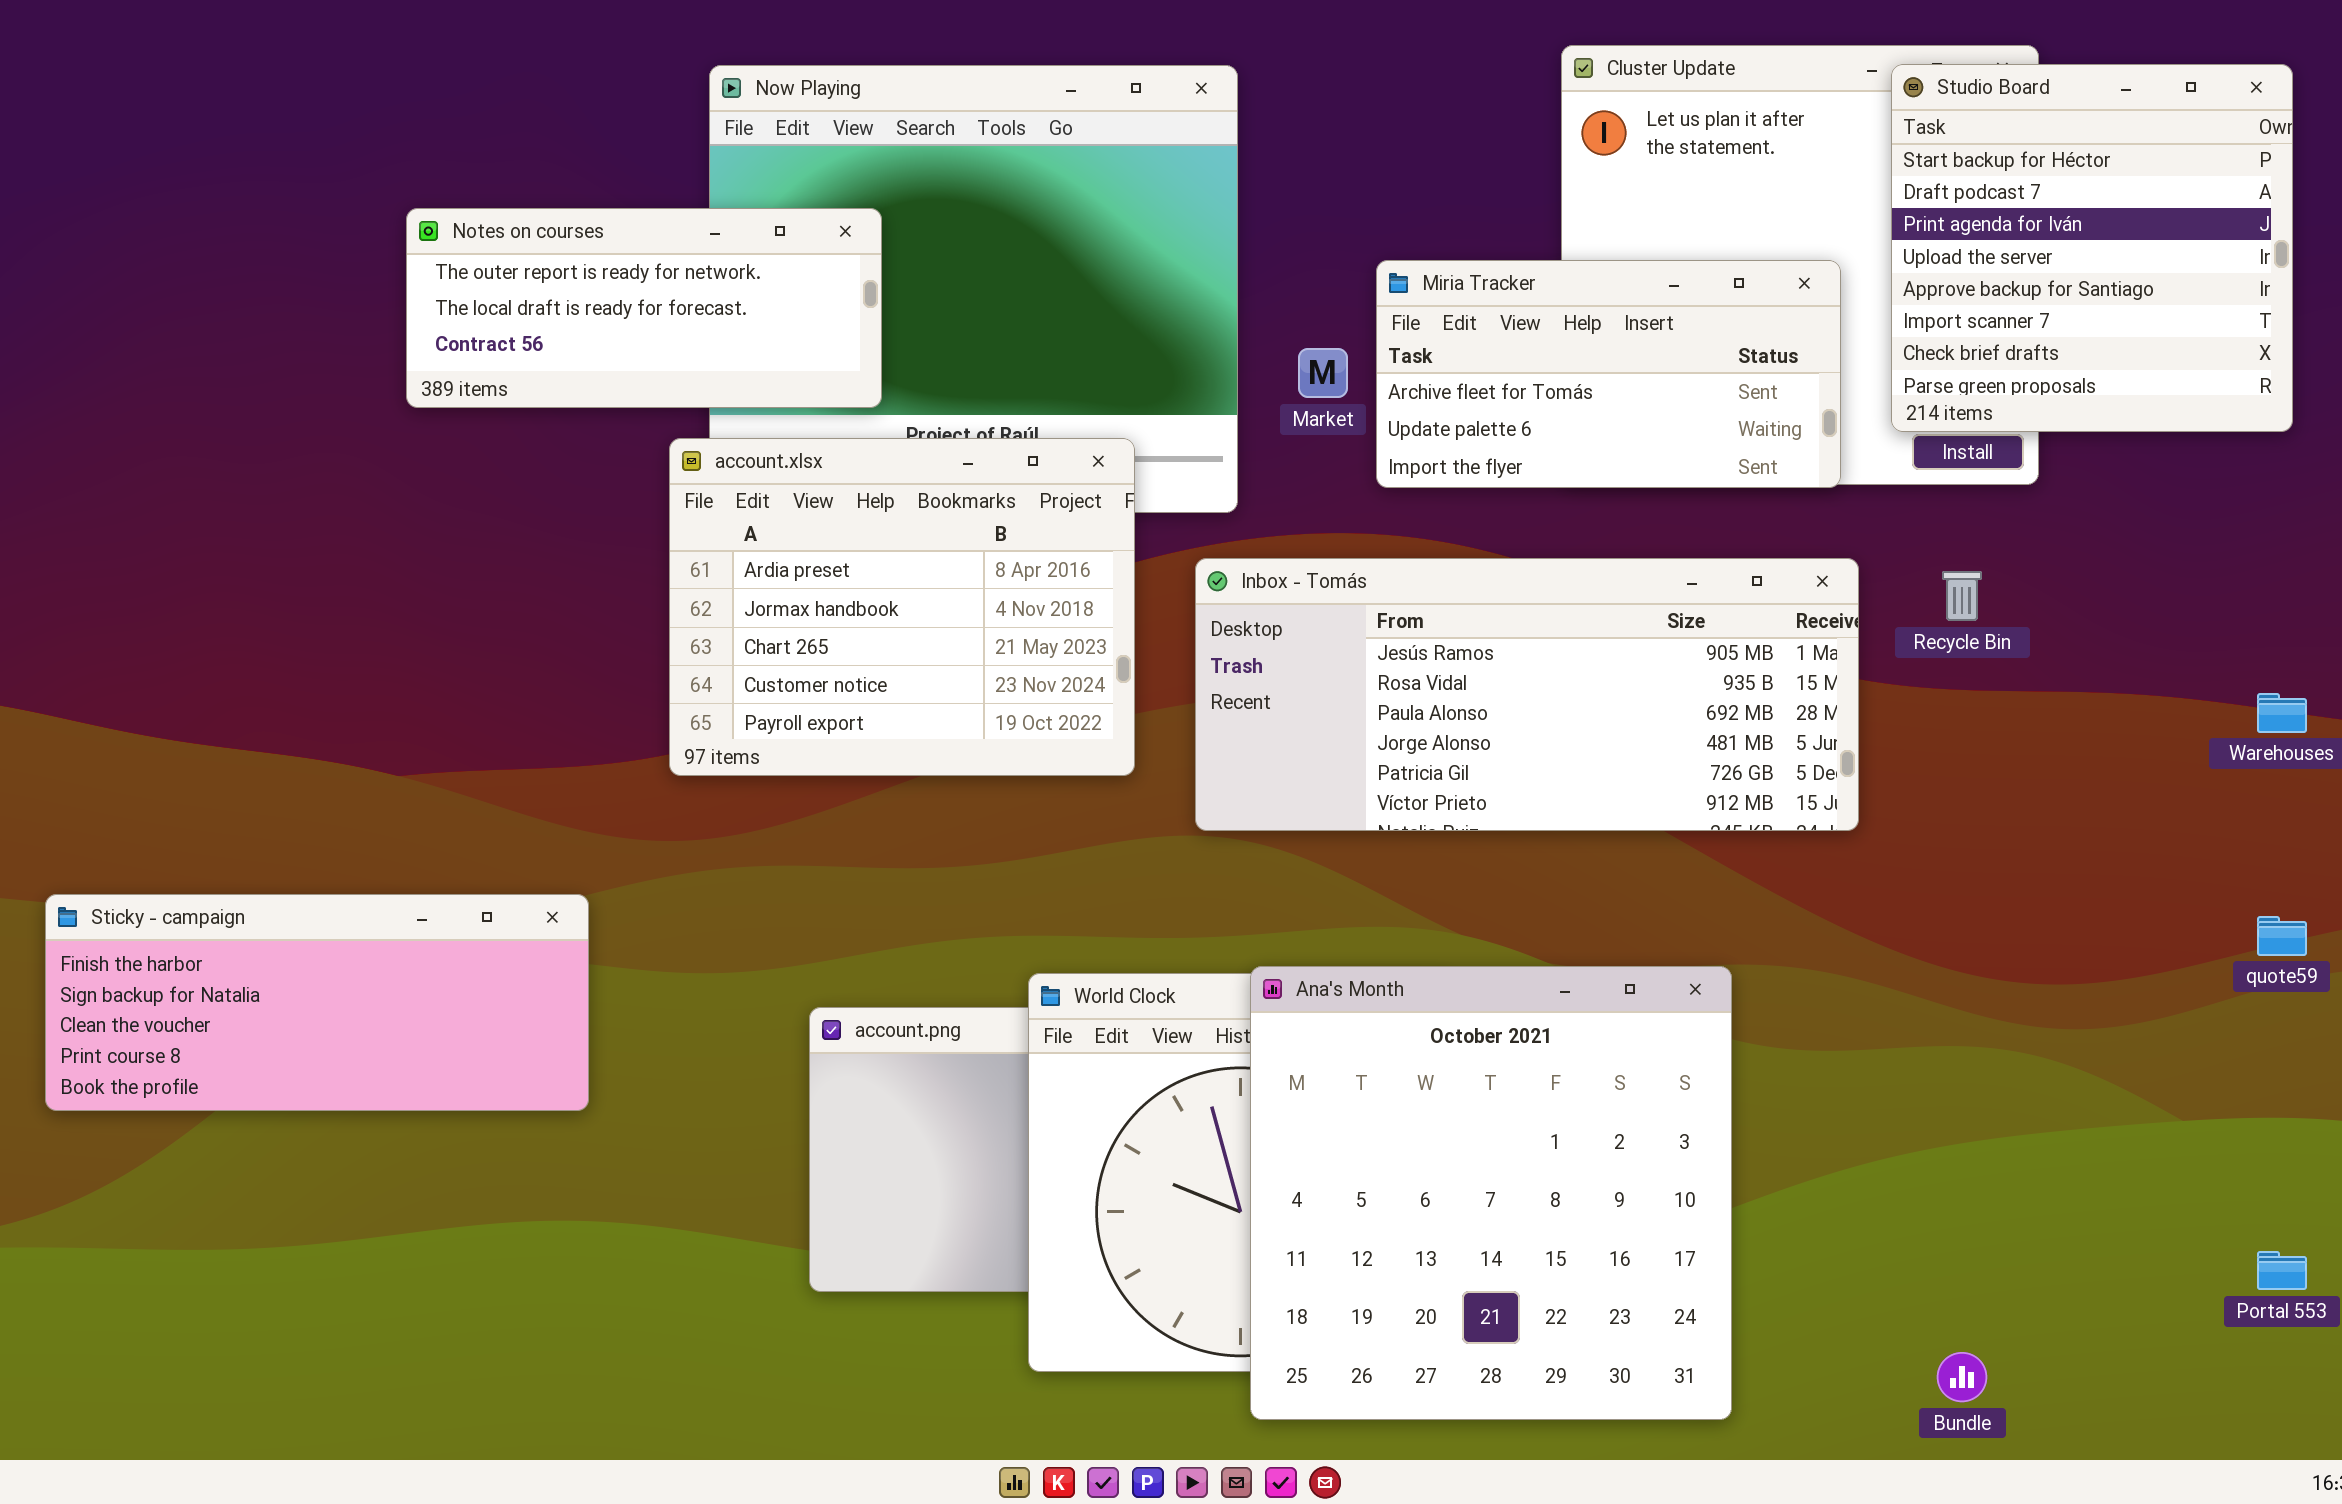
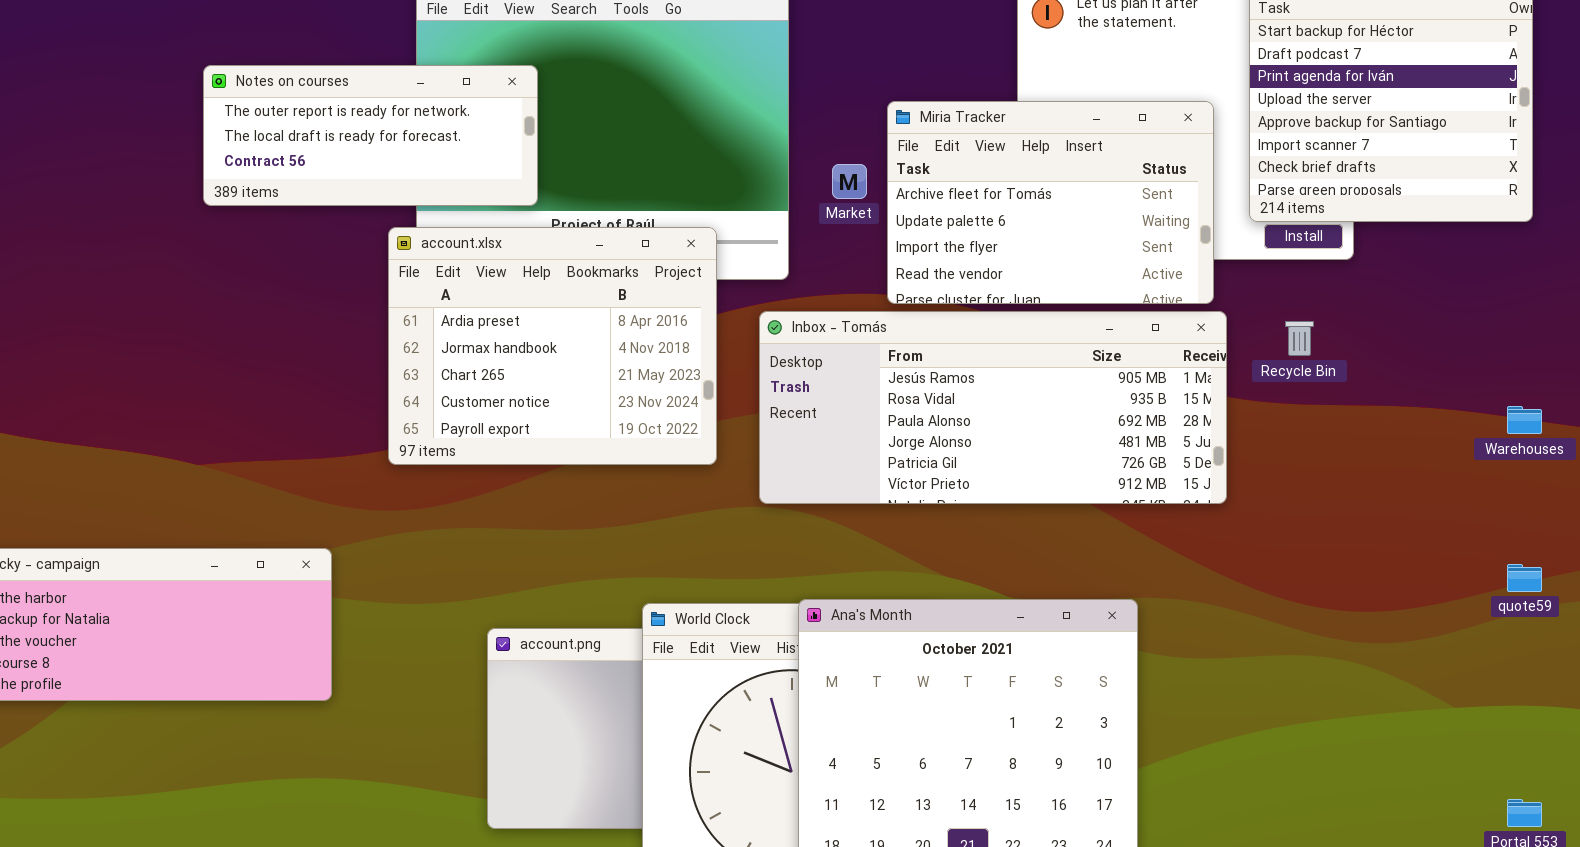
Miria Tracker: [1376,260,1841,488] -> [887,101,1214,304], resized

